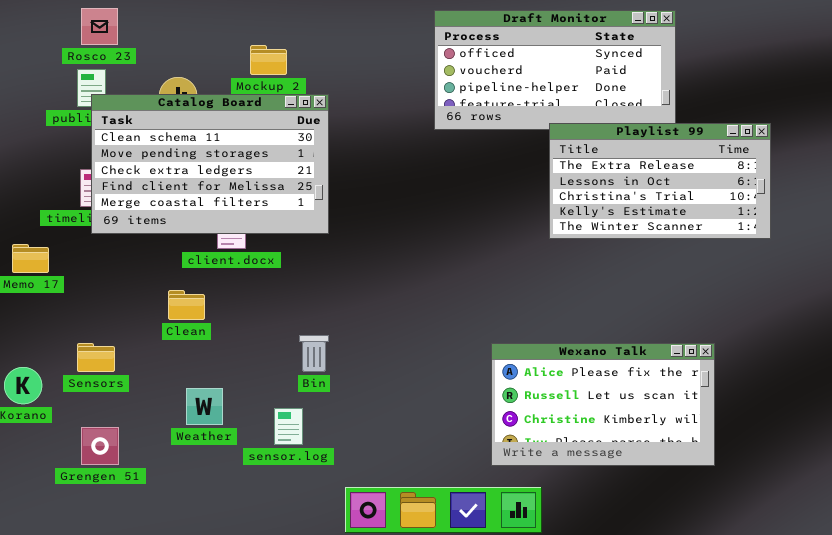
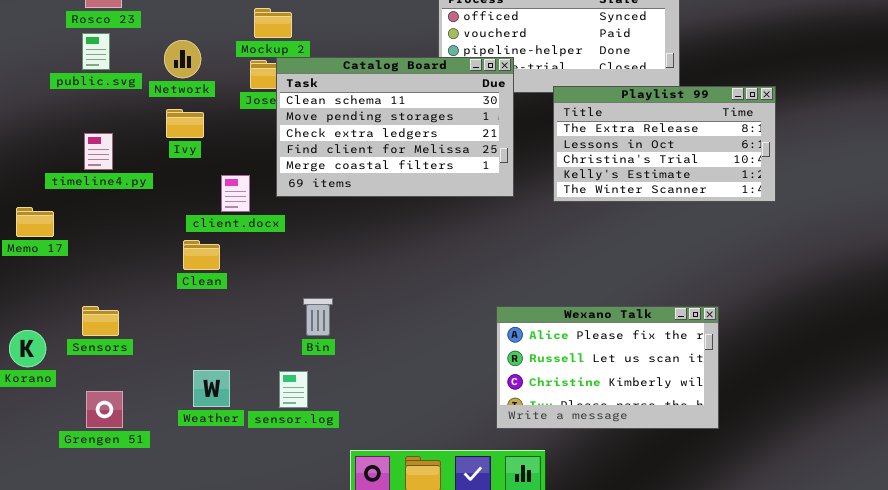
Catalog Board: [91,94,329,234] -> [276,57,514,197], moved
Clean: [168,290,205,320] -> [183,240,220,270], moved
Weather: [186,388,223,425] -> [193,370,230,407], moved

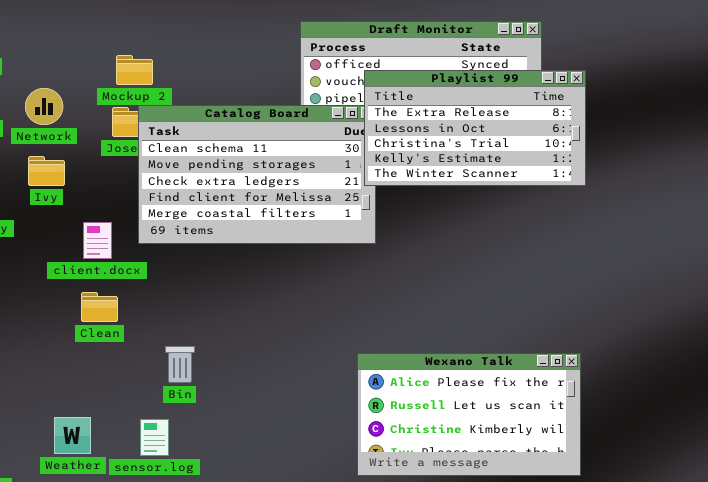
Playlist 99: [553,86,776,202] -> [364,70,586,186], moved
Clean: [183,240,220,270] -> [81,292,118,322], moved

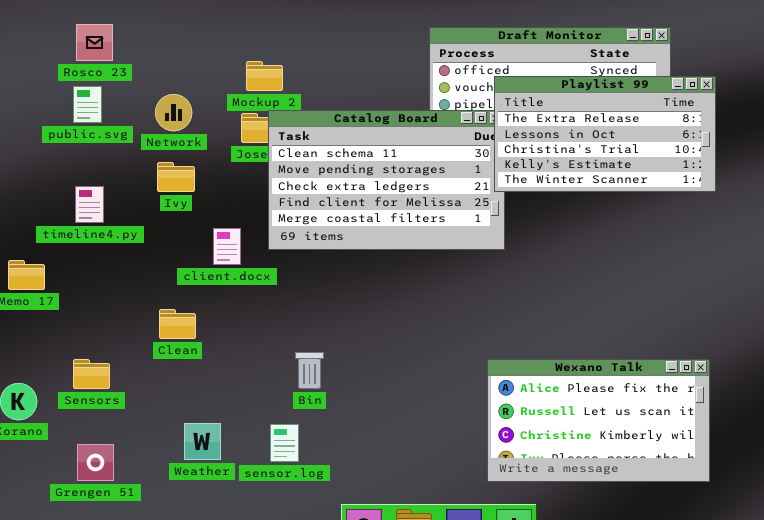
Clean: [81,292,118,322] -> [159,309,196,339], moved

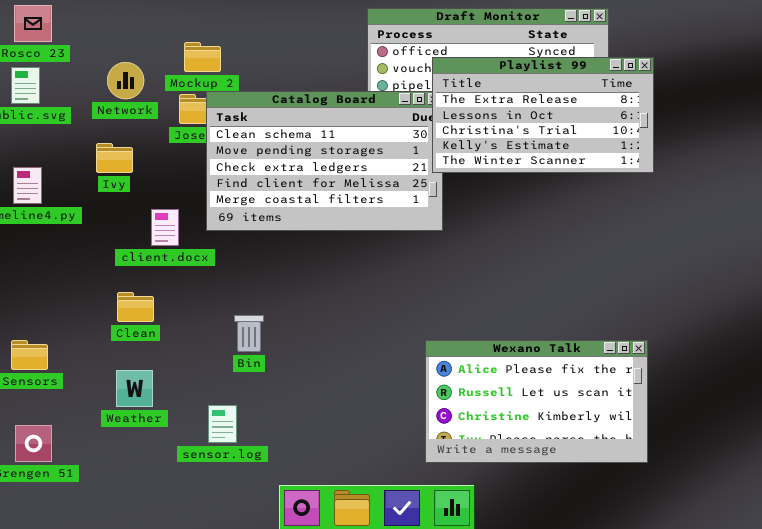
Network: [155,94,192,131] -> [107,62,144,99], moved
Clean: [159,309,196,339] -> [117,292,154,322], moved
Bin: [295,352,324,389] -> [234,315,264,352], moved
Weather: [184,423,221,460] -> [116,370,153,407], moved

